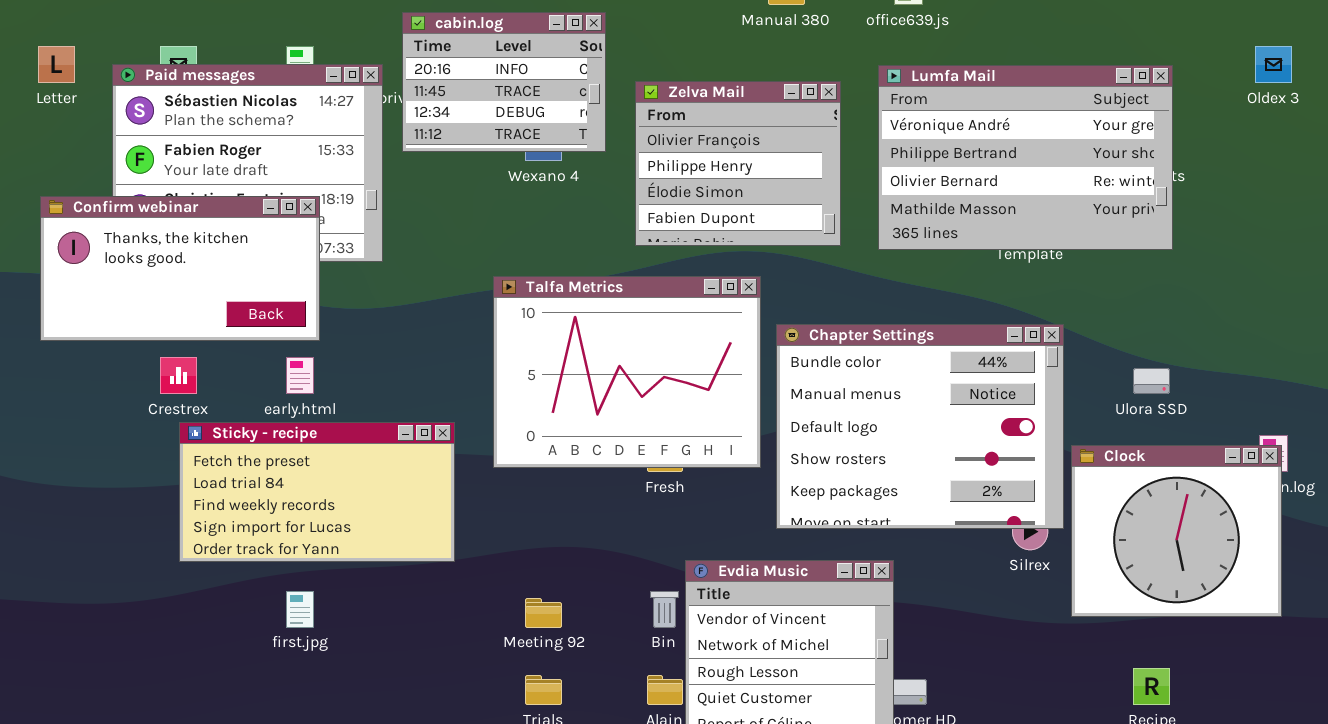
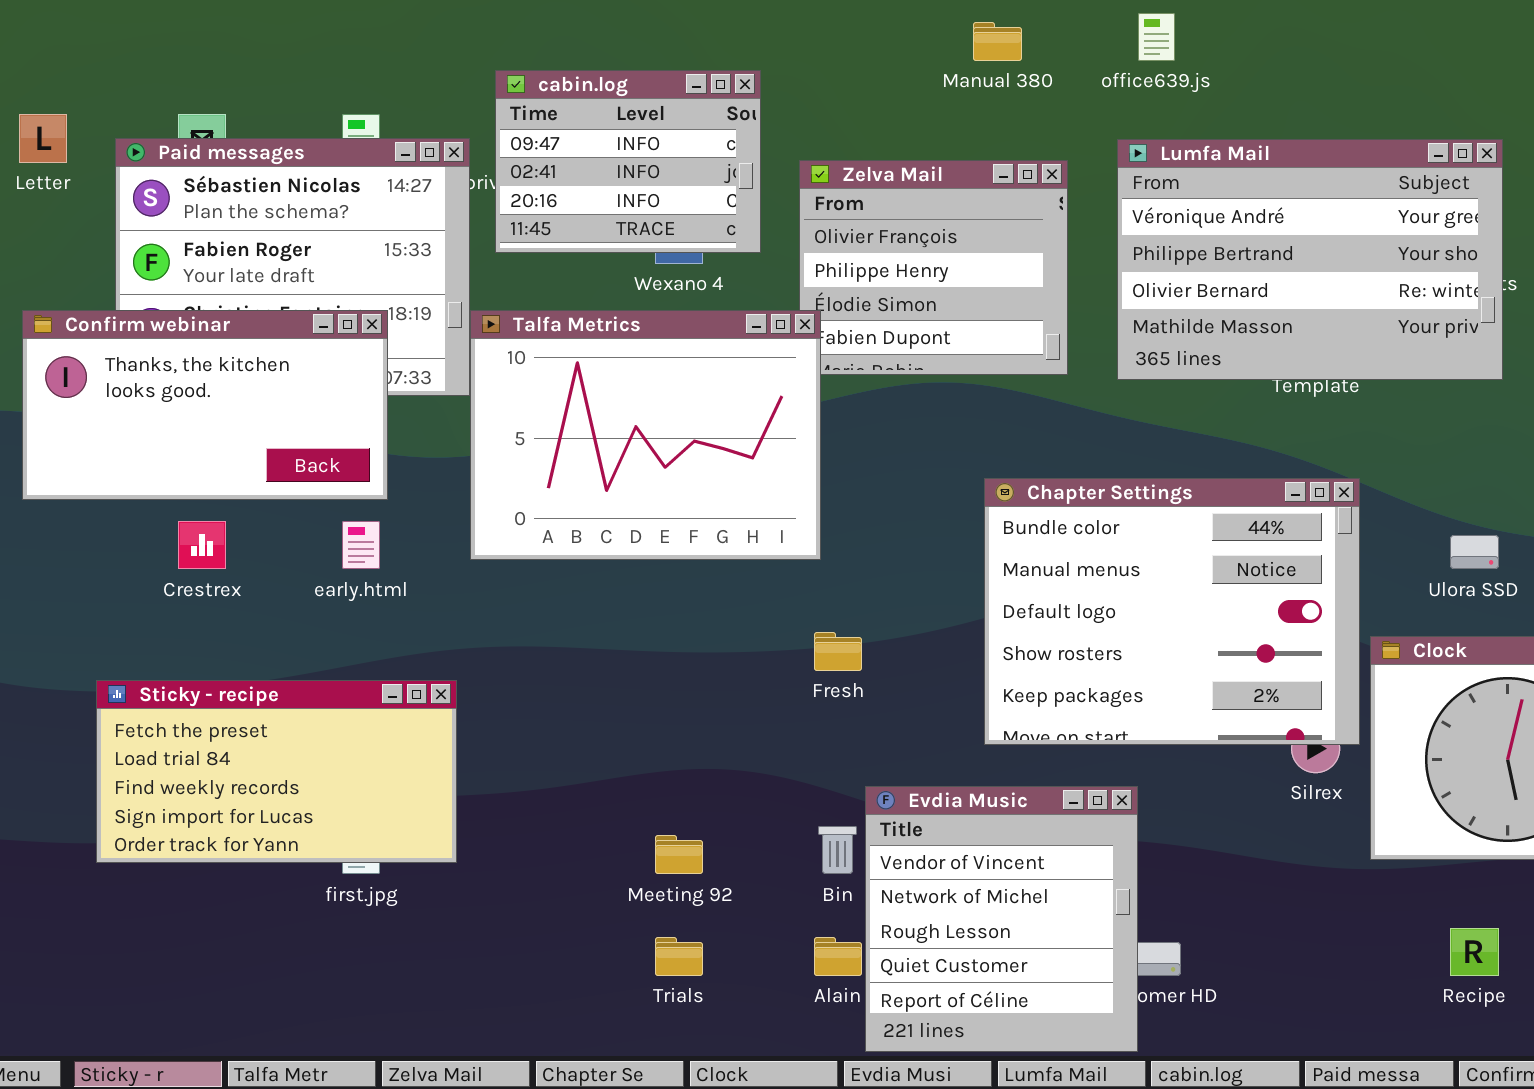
cabin.log: [402,12,606,152] -> [495,70,761,253], scrolled up 2 rows
Talfa Metrics: [493,276,761,468] -> [470,310,821,560], moved
Sticky - recipe: [179,422,455,562] -> [96,680,457,863], moved

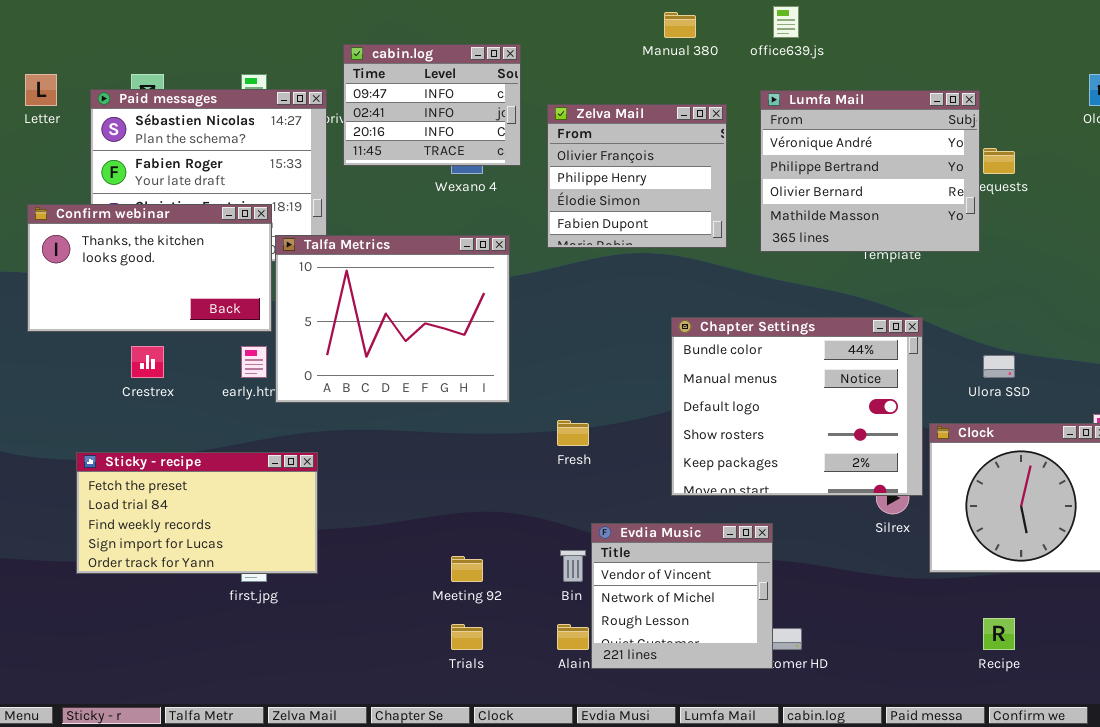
Lumfa Mail: [1117,139,1503,380] -> [760,90,980,252], resized
Talfa Metrics: [470,310,821,560] -> [275,235,510,403], moved
Evdia Music: [865,786,1138,1052] -> [591,523,773,669], resized

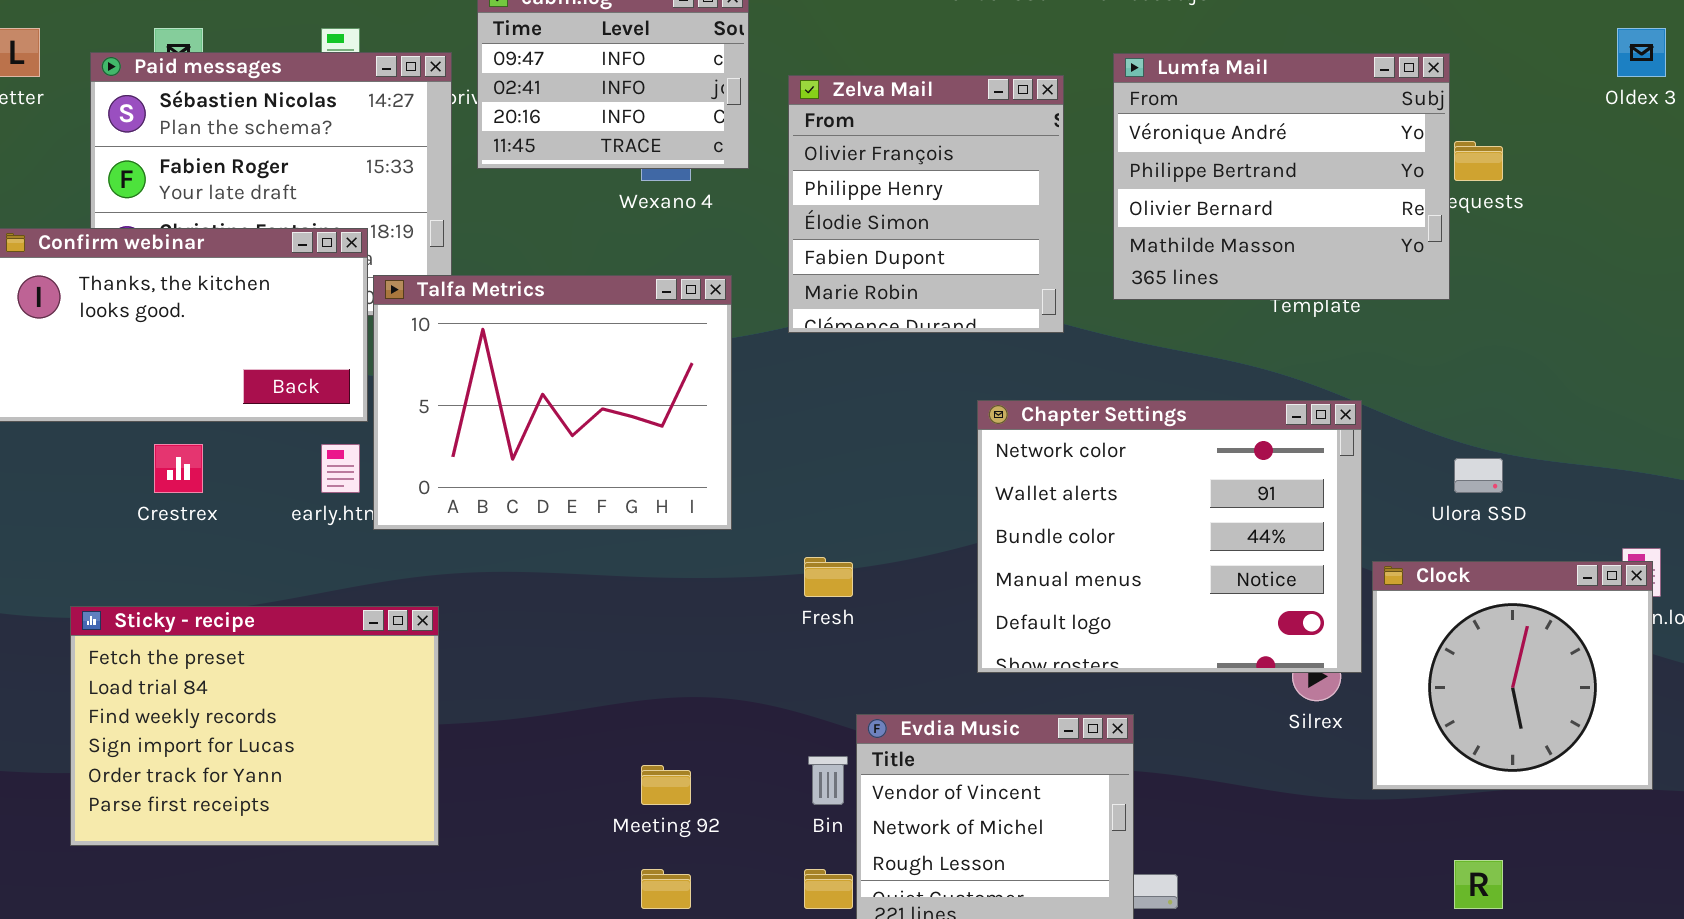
Zelva Mail: [547,104,727,248] -> [788,75,1064,333], resized
Chapter Settings: [671,317,923,496] -> [977,400,1362,673], scrolled up 2 rows
Sticky - recipe: [76,452,318,574] -> [70,606,439,846], resized

